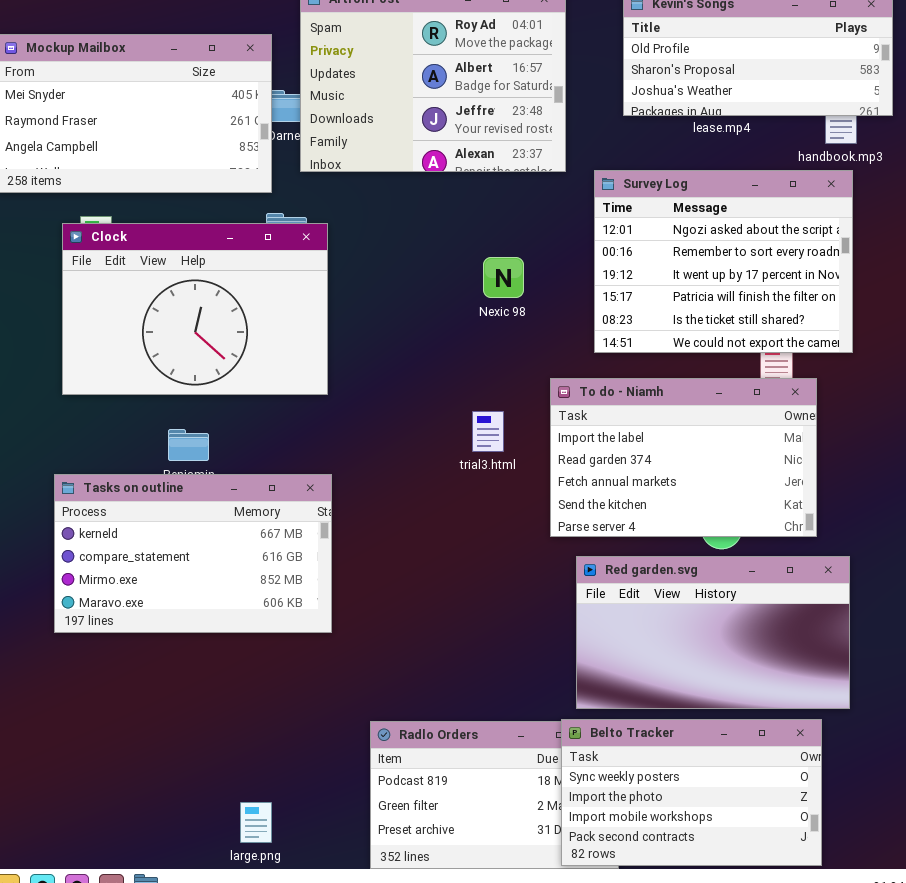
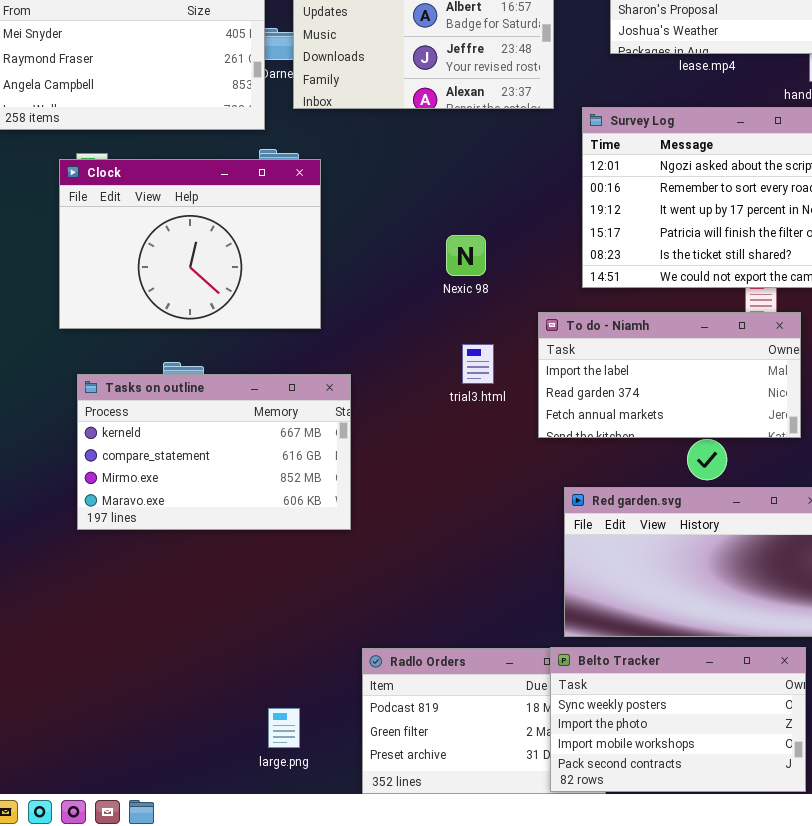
Nexic 98: [483,257,524,298] -> [446,235,486,276], moved
To do - Niamh: [550,378,817,537] -> [538,312,801,438], resized
Tasks on outline: [54,474,332,633] -> [77,374,351,530], moved
large.png: [240,802,272,843] -> [268,708,300,748], moved

